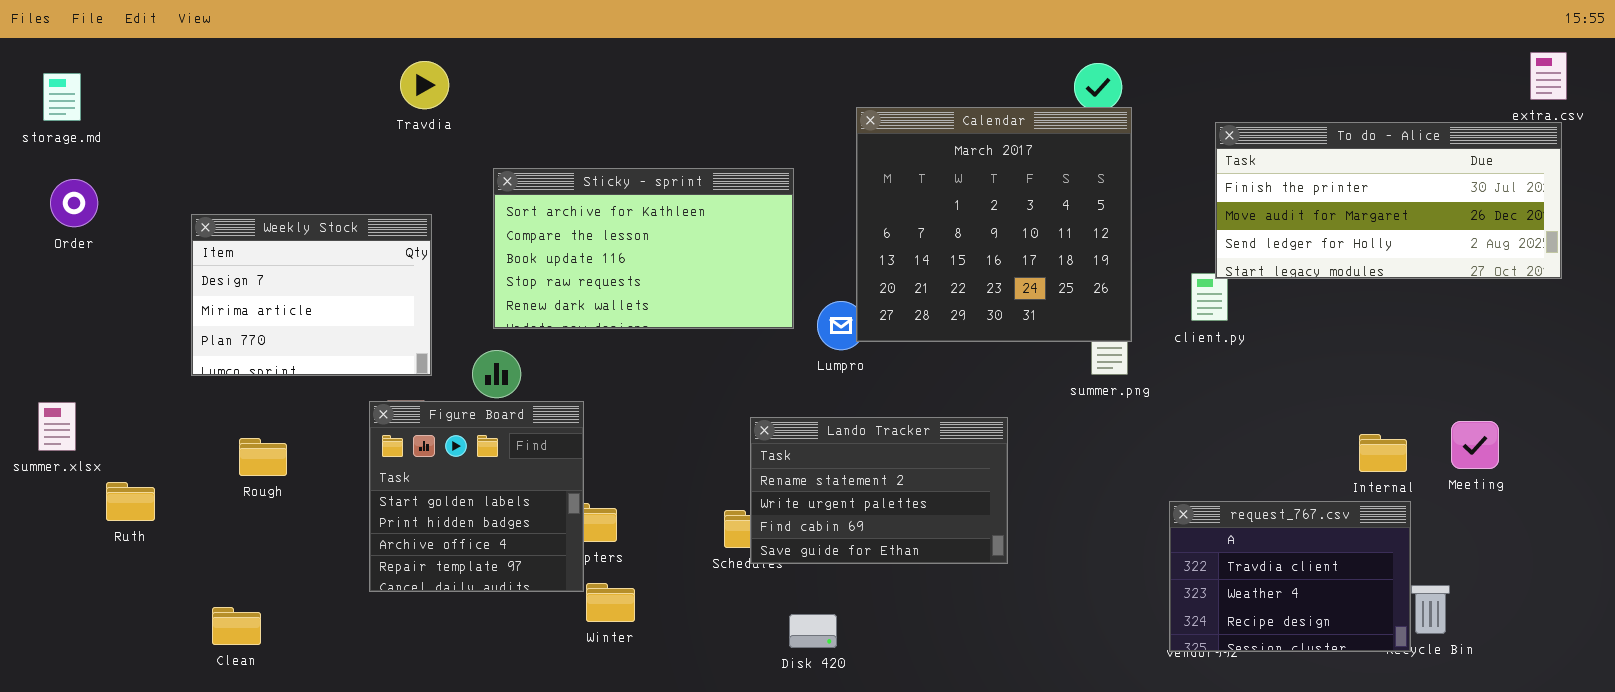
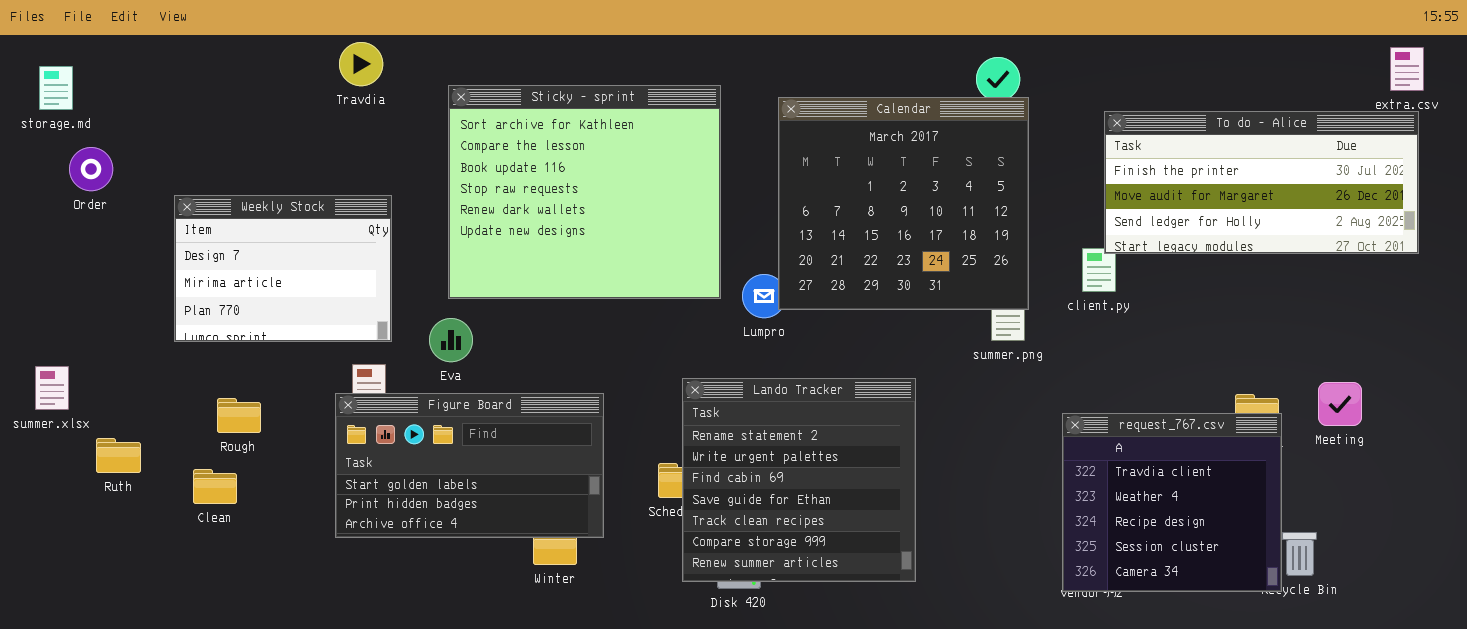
Travdia: [400,61,449,109] -> [339,42,383,86], moved
Sticky - sprint: [493,168,794,329] -> [448,85,721,299], resized
Order: [50,179,98,227] -> [69,147,113,191], moved
Figure Board: [369,401,584,592] -> [335,393,604,538], resized
Lando Tracker: [750,417,1008,564] -> [682,378,916,582], resized
request_767.csv: [1169,501,1411,652] -> [1062,413,1282,592], resized
Clean: [212,607,261,645] -> [193,469,237,504], moved

